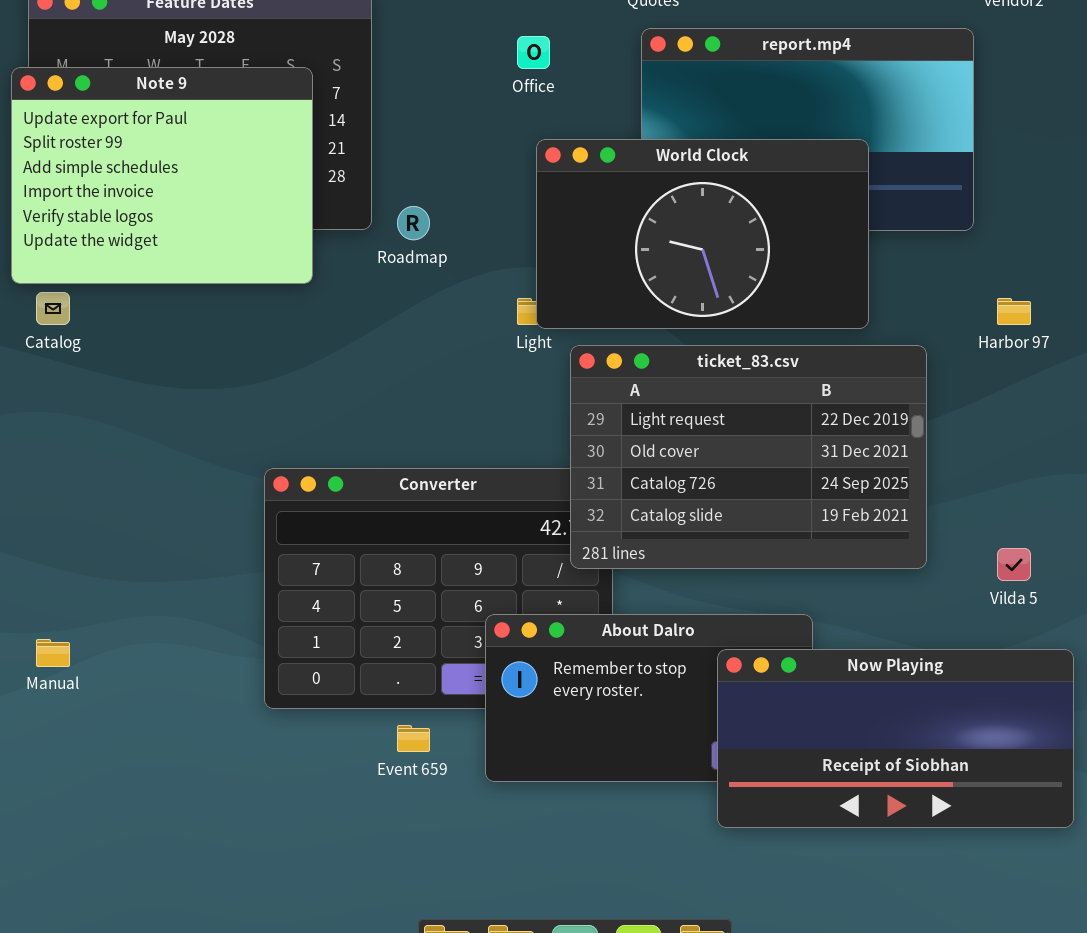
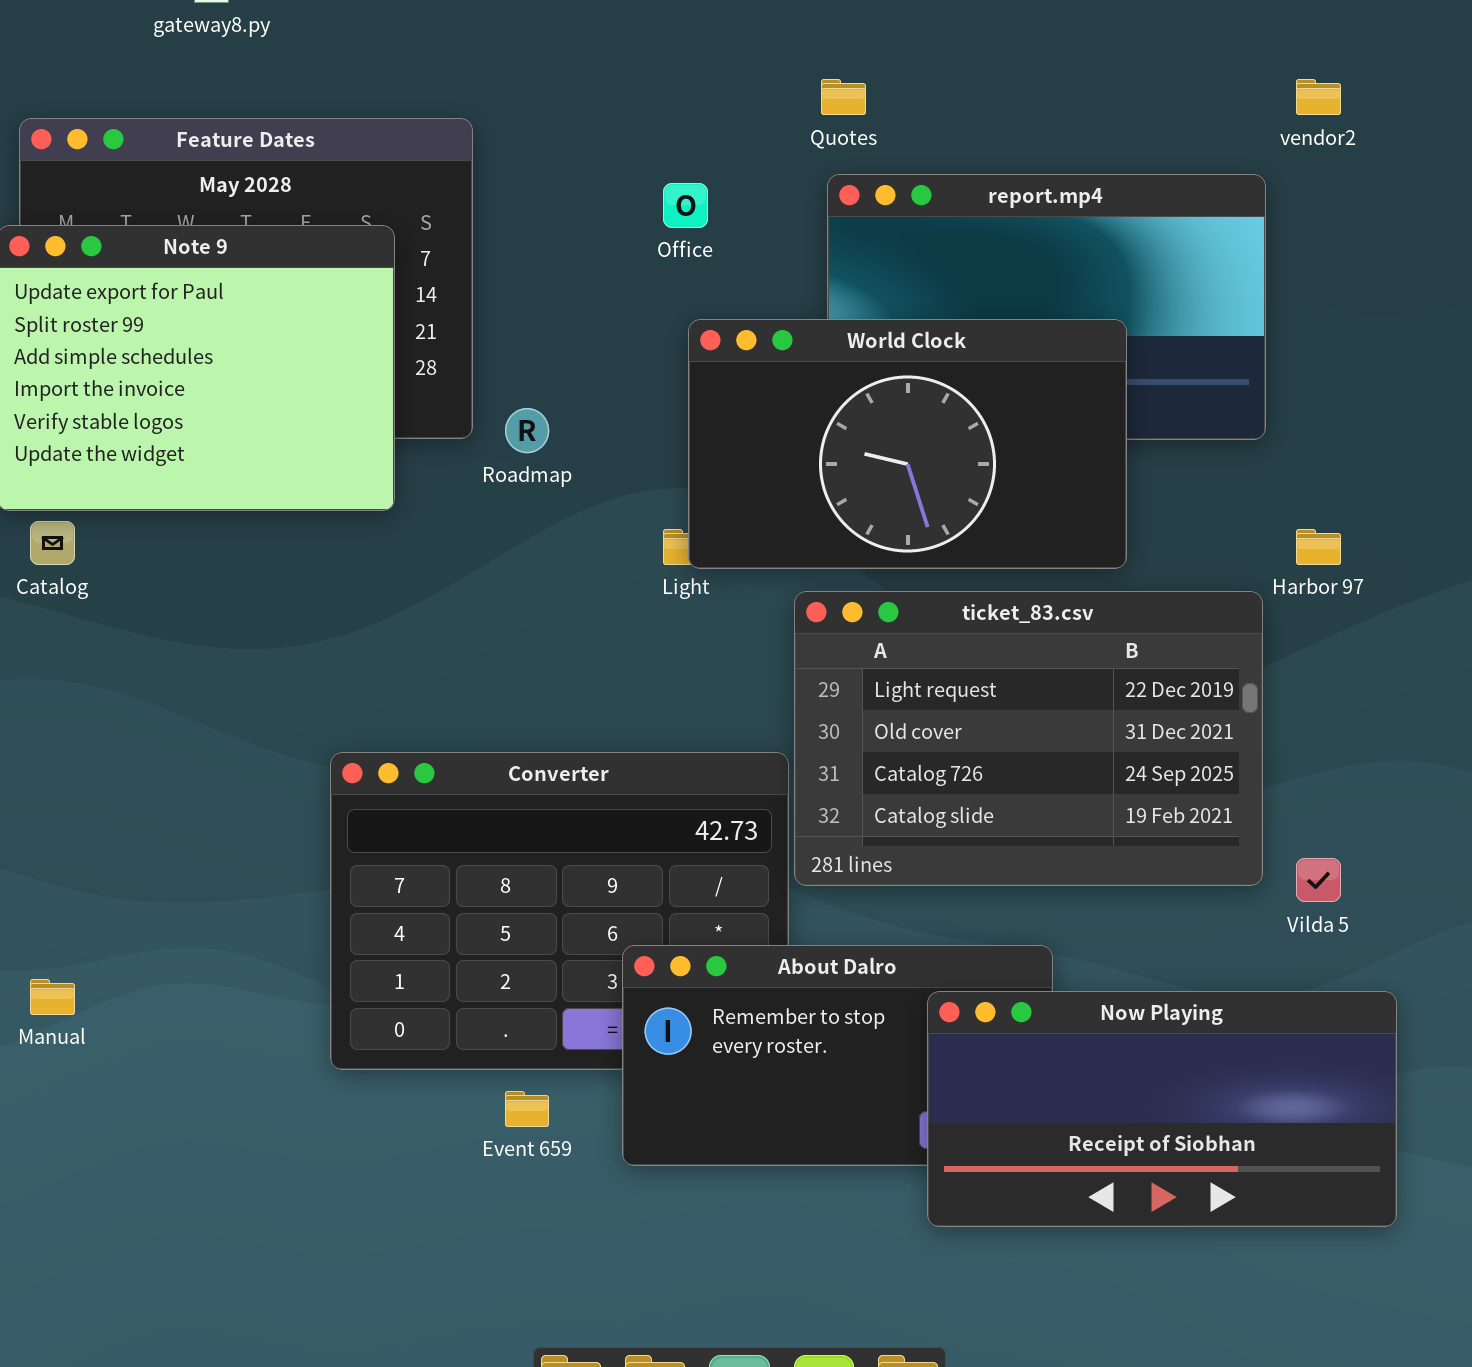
ticket_83.csv: [570,345,927,569] -> [794,591,1263,886], moved

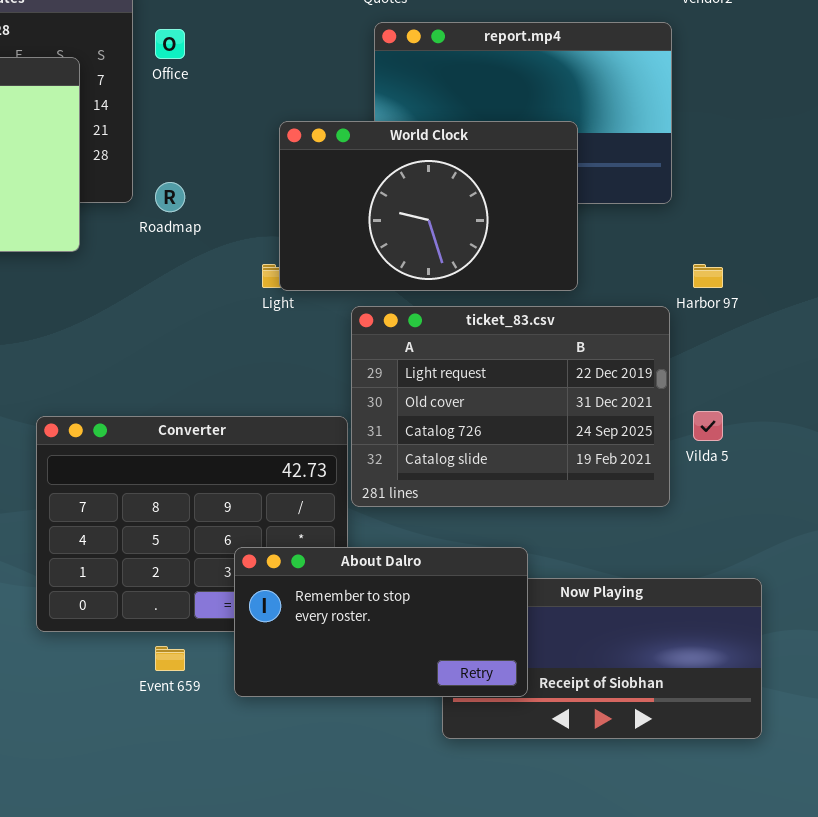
Office: [663,183,708,228] -> [155,29,185,59], moved
Vilda 5: [1296,858,1341,902] -> [693,411,723,441], moved
About Dalro: [622,945,1053,1166] -> [234,547,528,697], raised

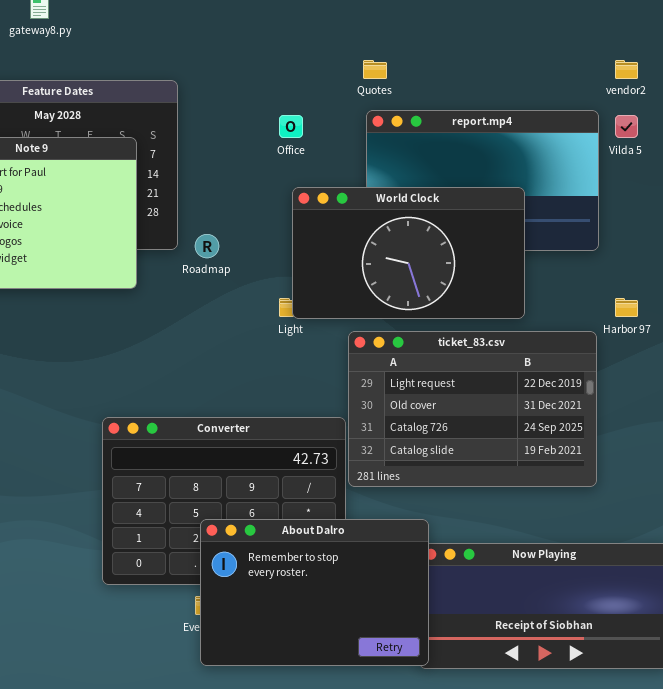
Office: [155,29,185,59] -> [279,115,303,138], moved
Vilda 5: [693,411,723,441] -> [615,115,638,138], moved
About Dalro: [234,547,528,697] -> [200,519,429,666], moved, resized

